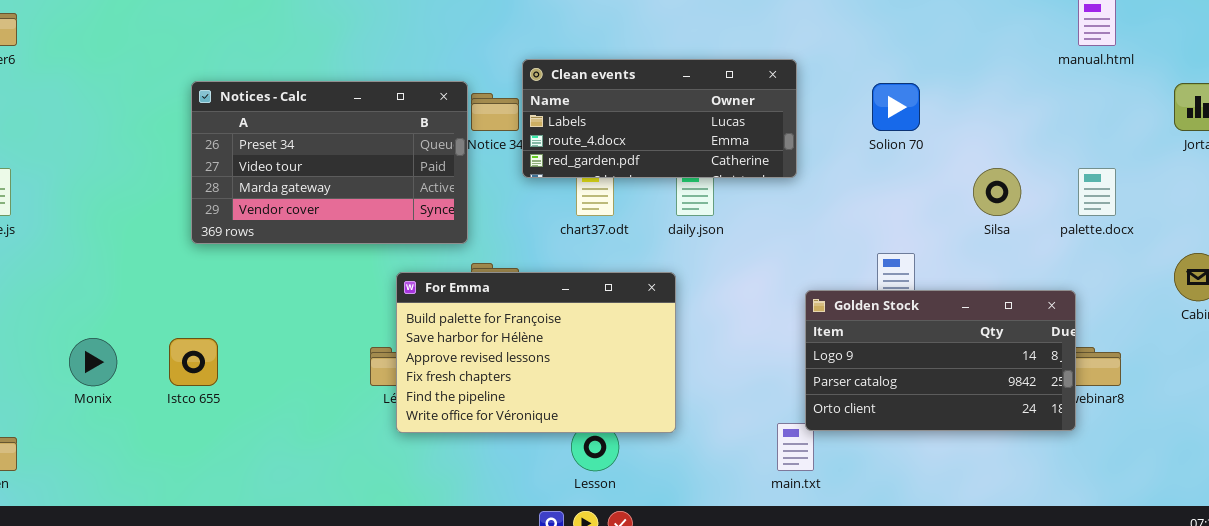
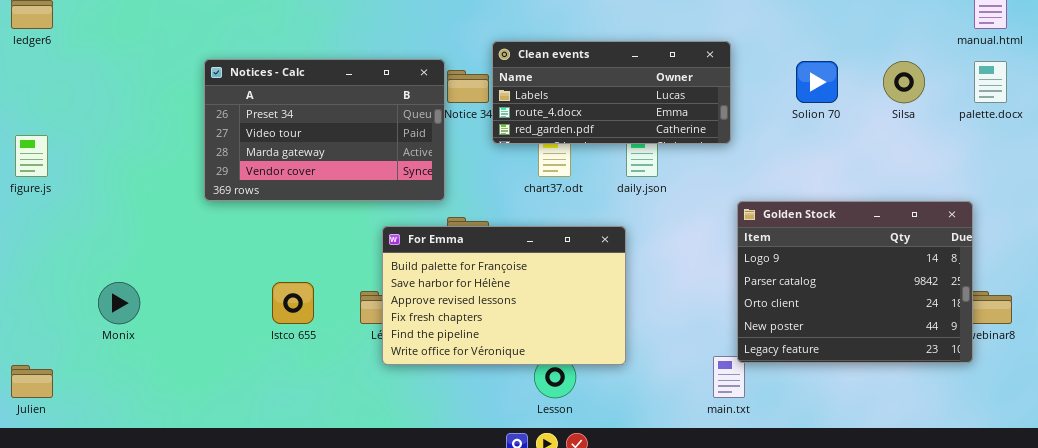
Silsa: [973,168,1021,216] -> [883,61,925,103], moved
palette.docx: [1078,168,1116,216] -> [974,61,1007,103], moved
Golden Stock: [805,290,1076,431] -> [737,201,973,363], resized
Istco 655: [169,338,218,386] -> [272,282,314,324], moved

